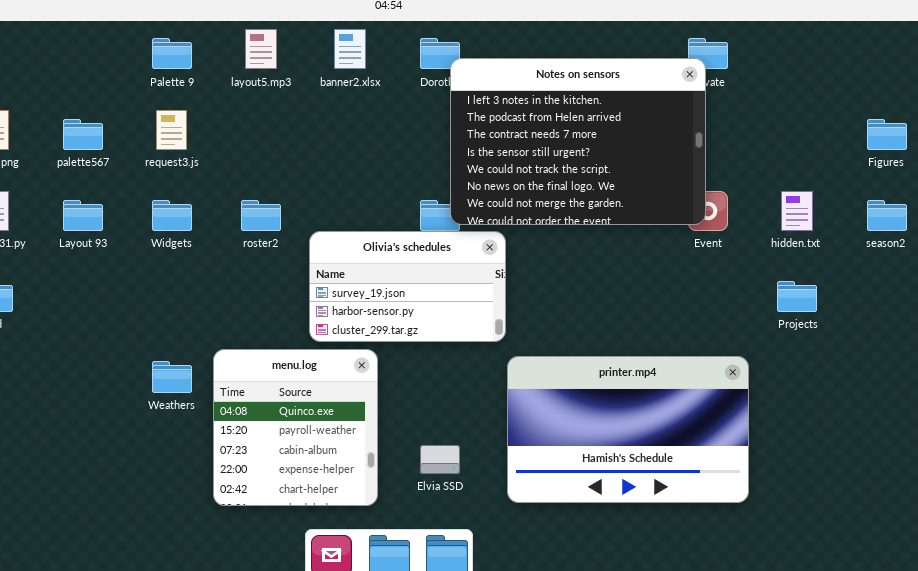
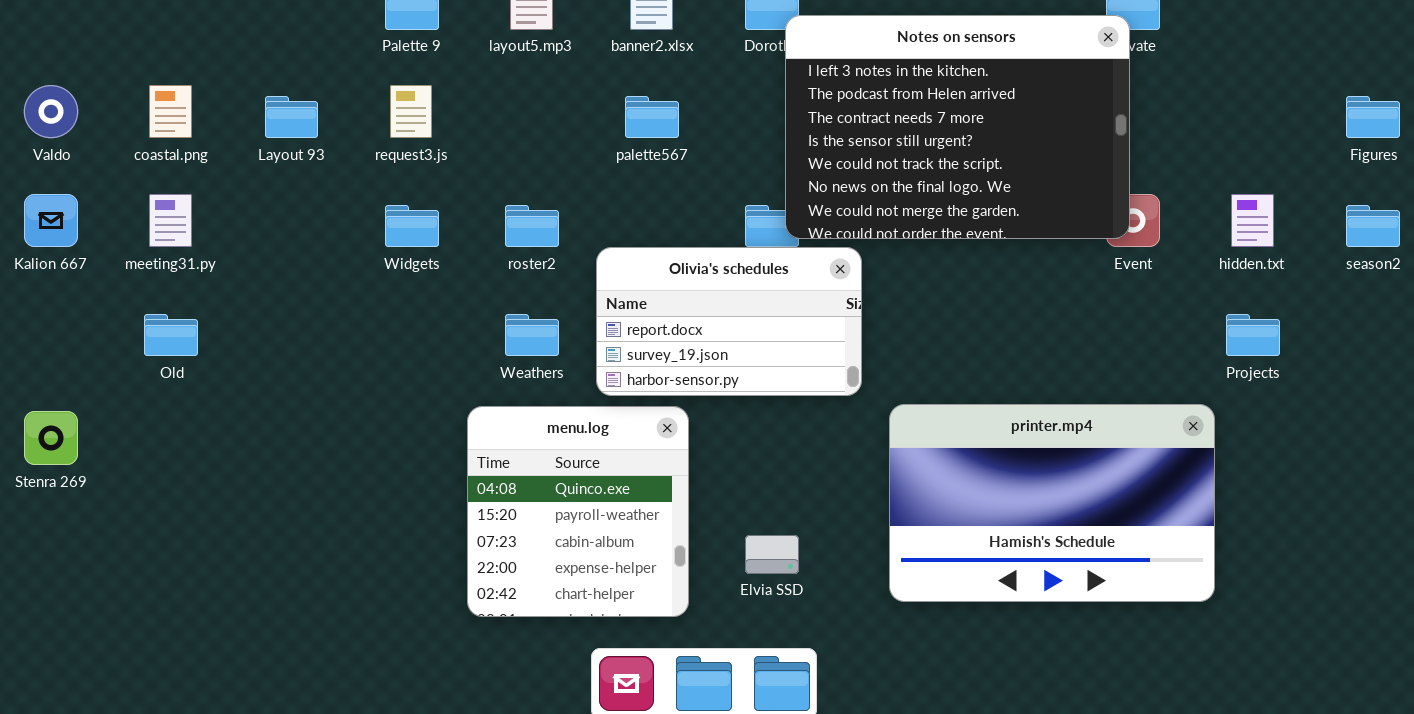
palette567: [63,119,103,150] -> [625,96,679,138], moved
Layout 93: [63,200,103,231] -> [265,96,318,138], moved
Olivia's schedules: [309,231,506,342] -> [596,247,862,396], scrolled up 1 row
printer.mp4: [507,356,749,503] -> [889,404,1215,602], moved
Weathers: [152,361,192,393] -> [505,314,559,356], moved

